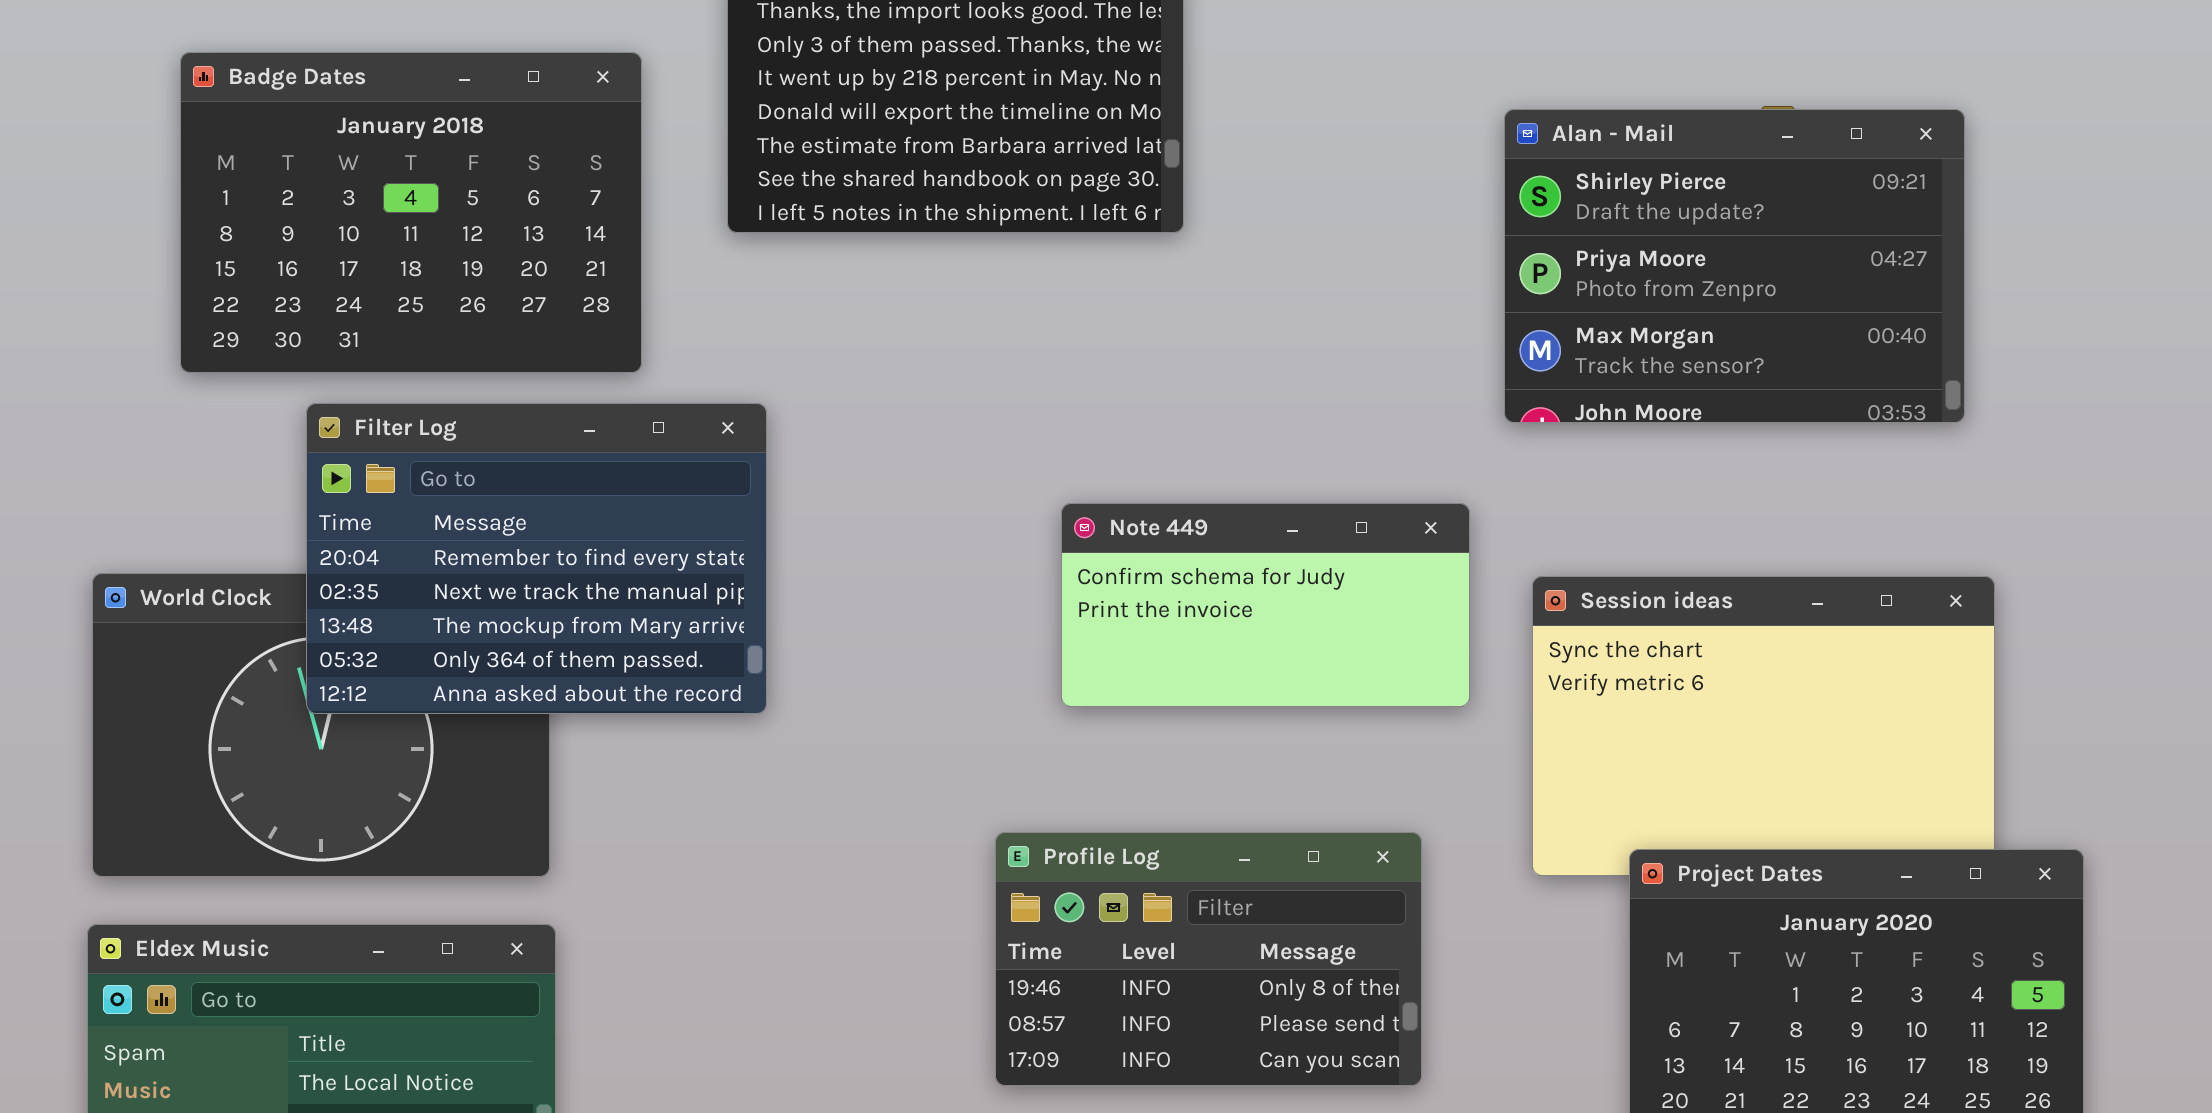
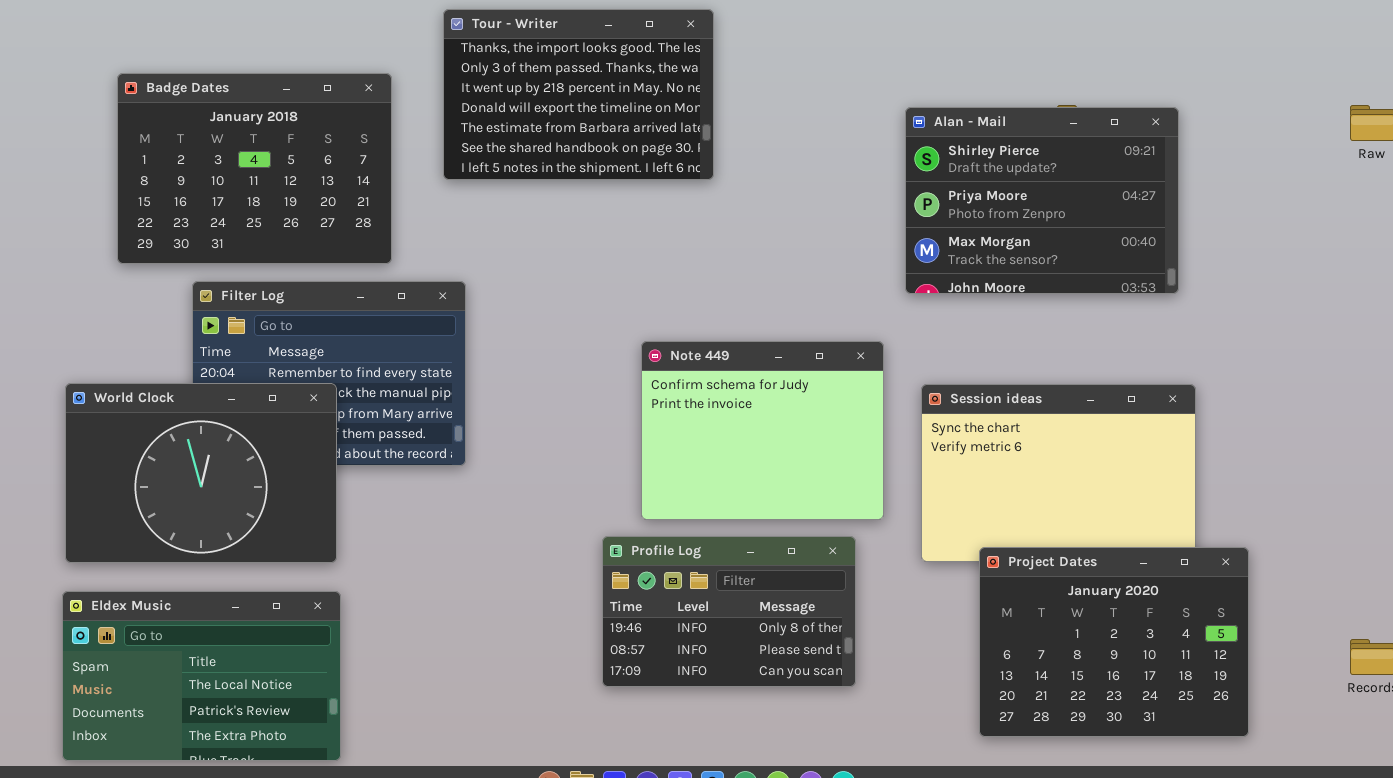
Note 449: [1061,503,1470,707] -> [641,341,884,520], resized
World Clock: [92,573,550,877] -> [65,383,337,563], raised

